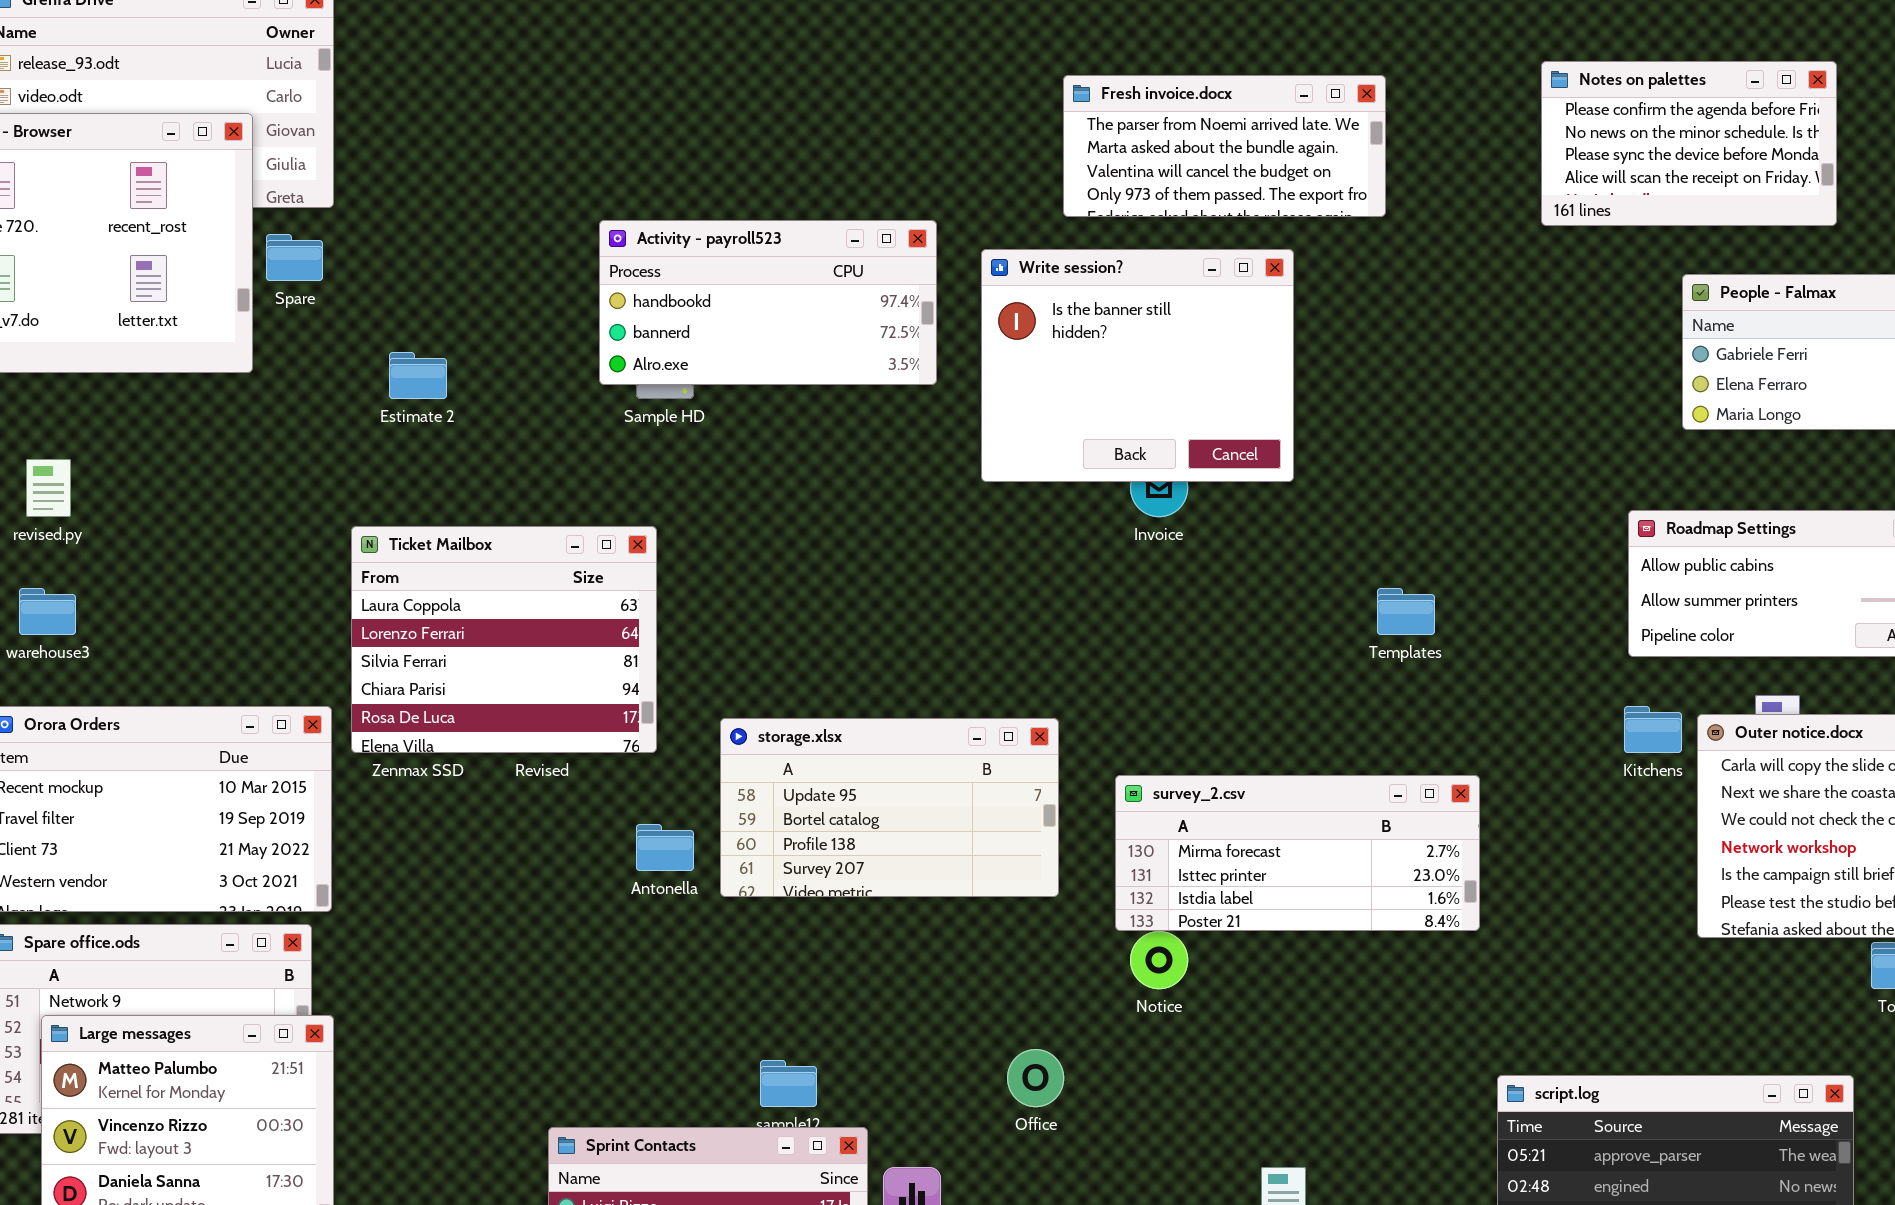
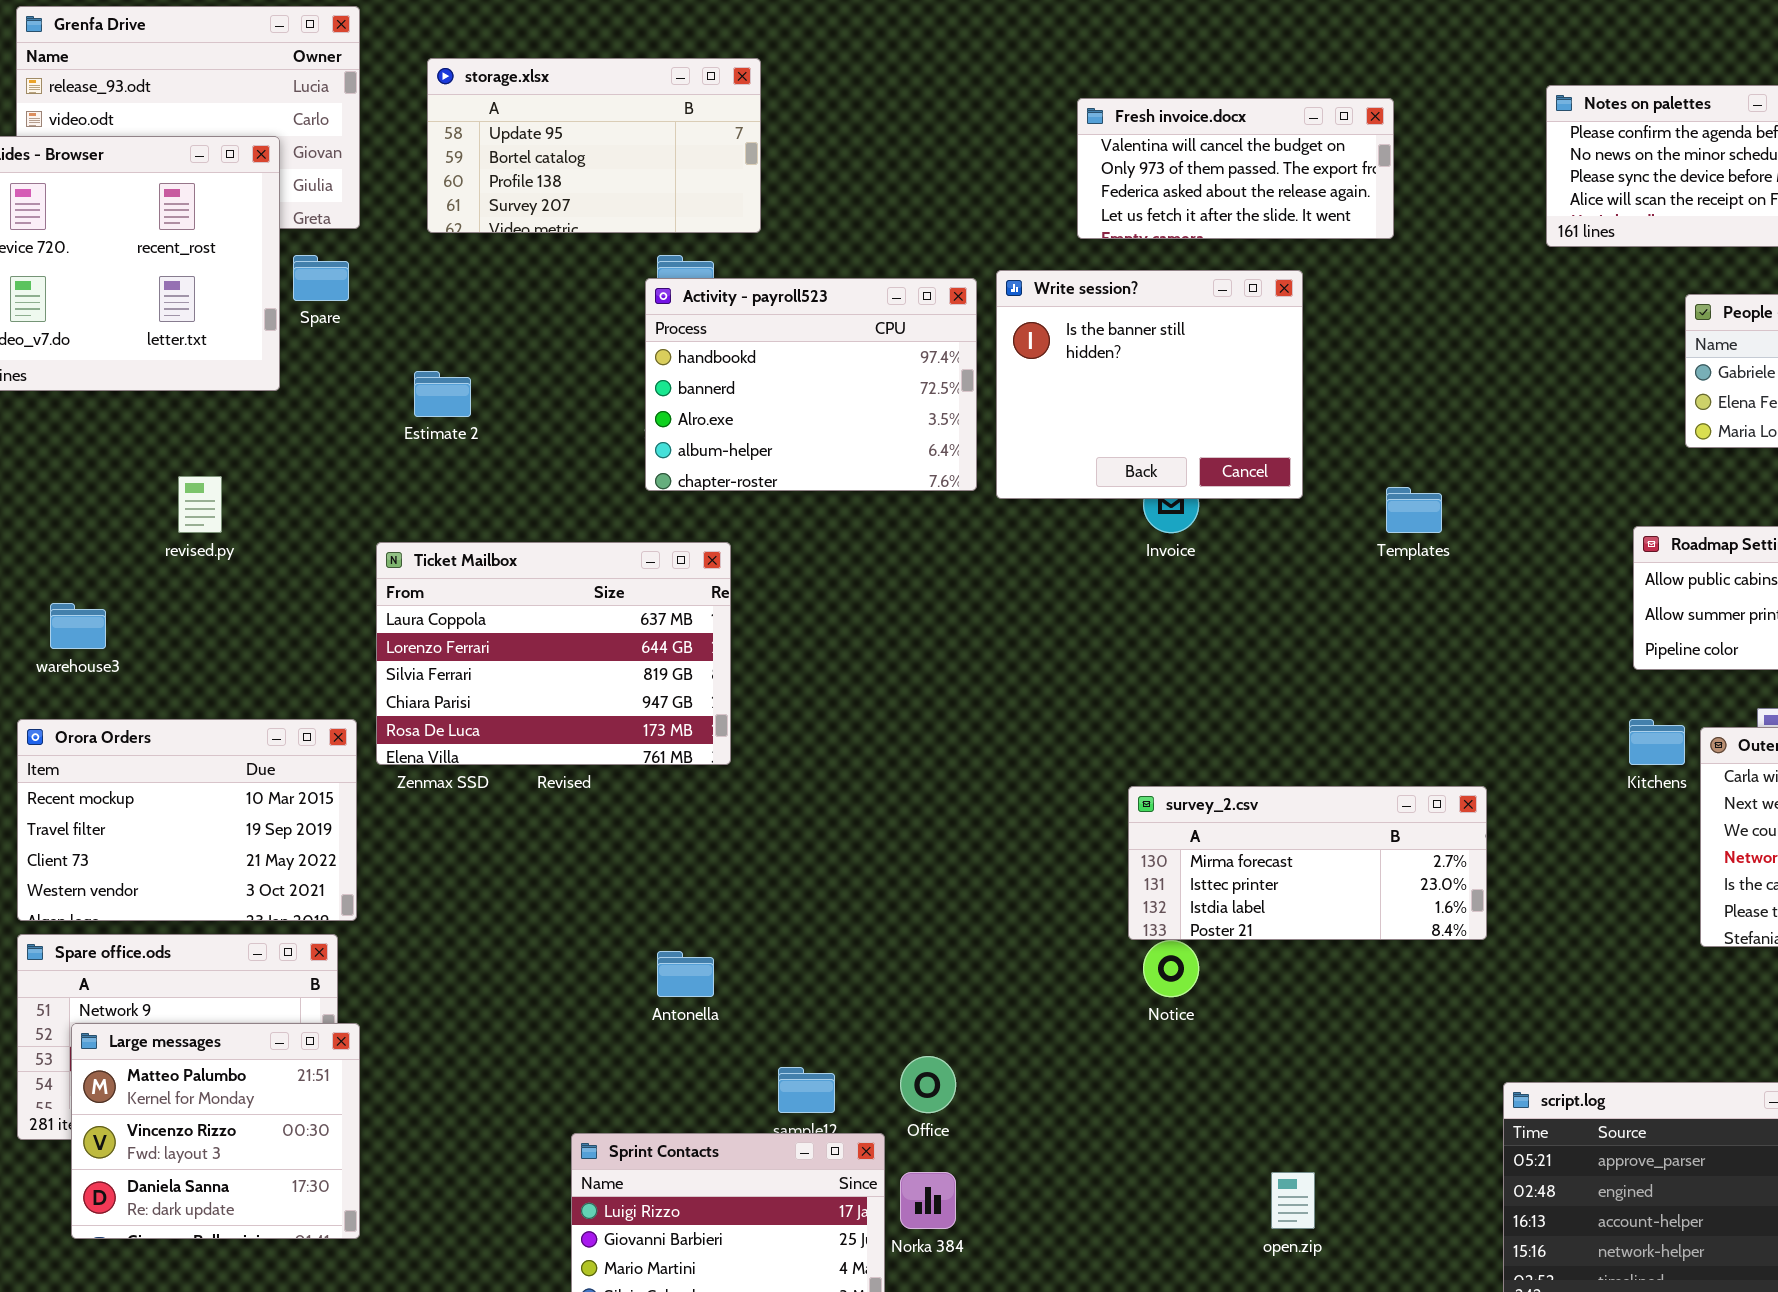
Fresh invoice.docx: [1063,75,1386,217] -> [1077,98,1394,239], scrolled down 2 rows
Activity - payroll523: [599,220,937,385] -> [645,278,977,491], moved, resized
revised.py: [26,459,71,517] -> [178,476,222,533], moved
Ticket Mailbox: [351,526,657,753] -> [376,542,731,765], resized
Templates: [1377,588,1435,635] -> [1386,487,1442,533], moved
storage.xlsx: [720,718,1059,897] -> [427,58,761,233], moved
Antonella: [636,824,694,871] -> [657,951,714,997], moved
Office: [1007,1049,1064,1107] -> [900,1056,956,1113], moved

